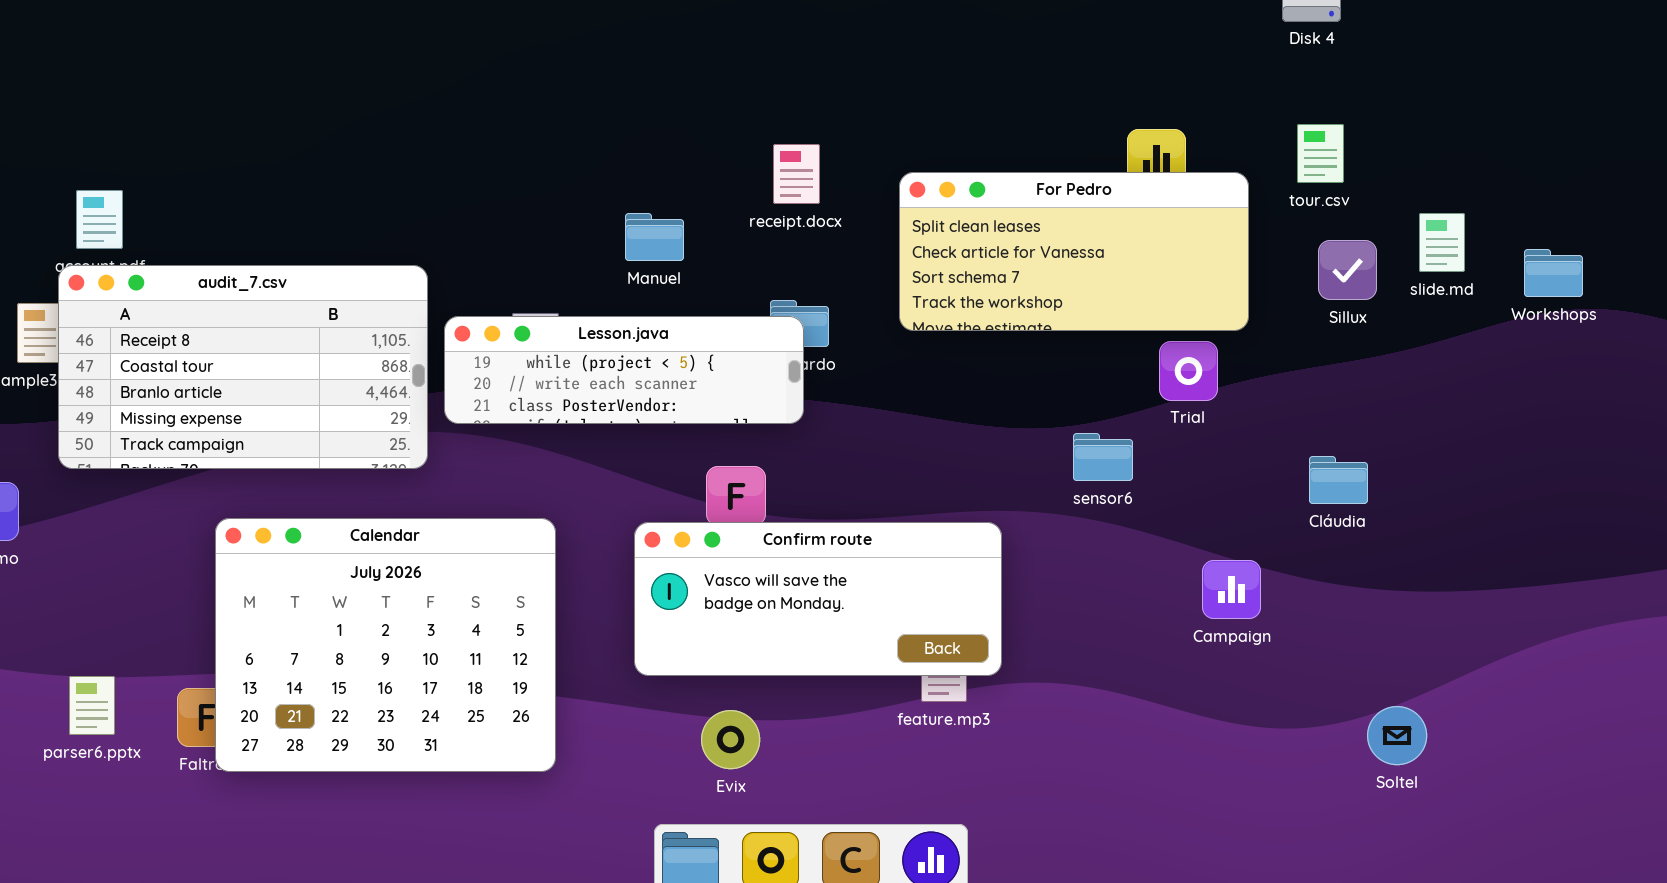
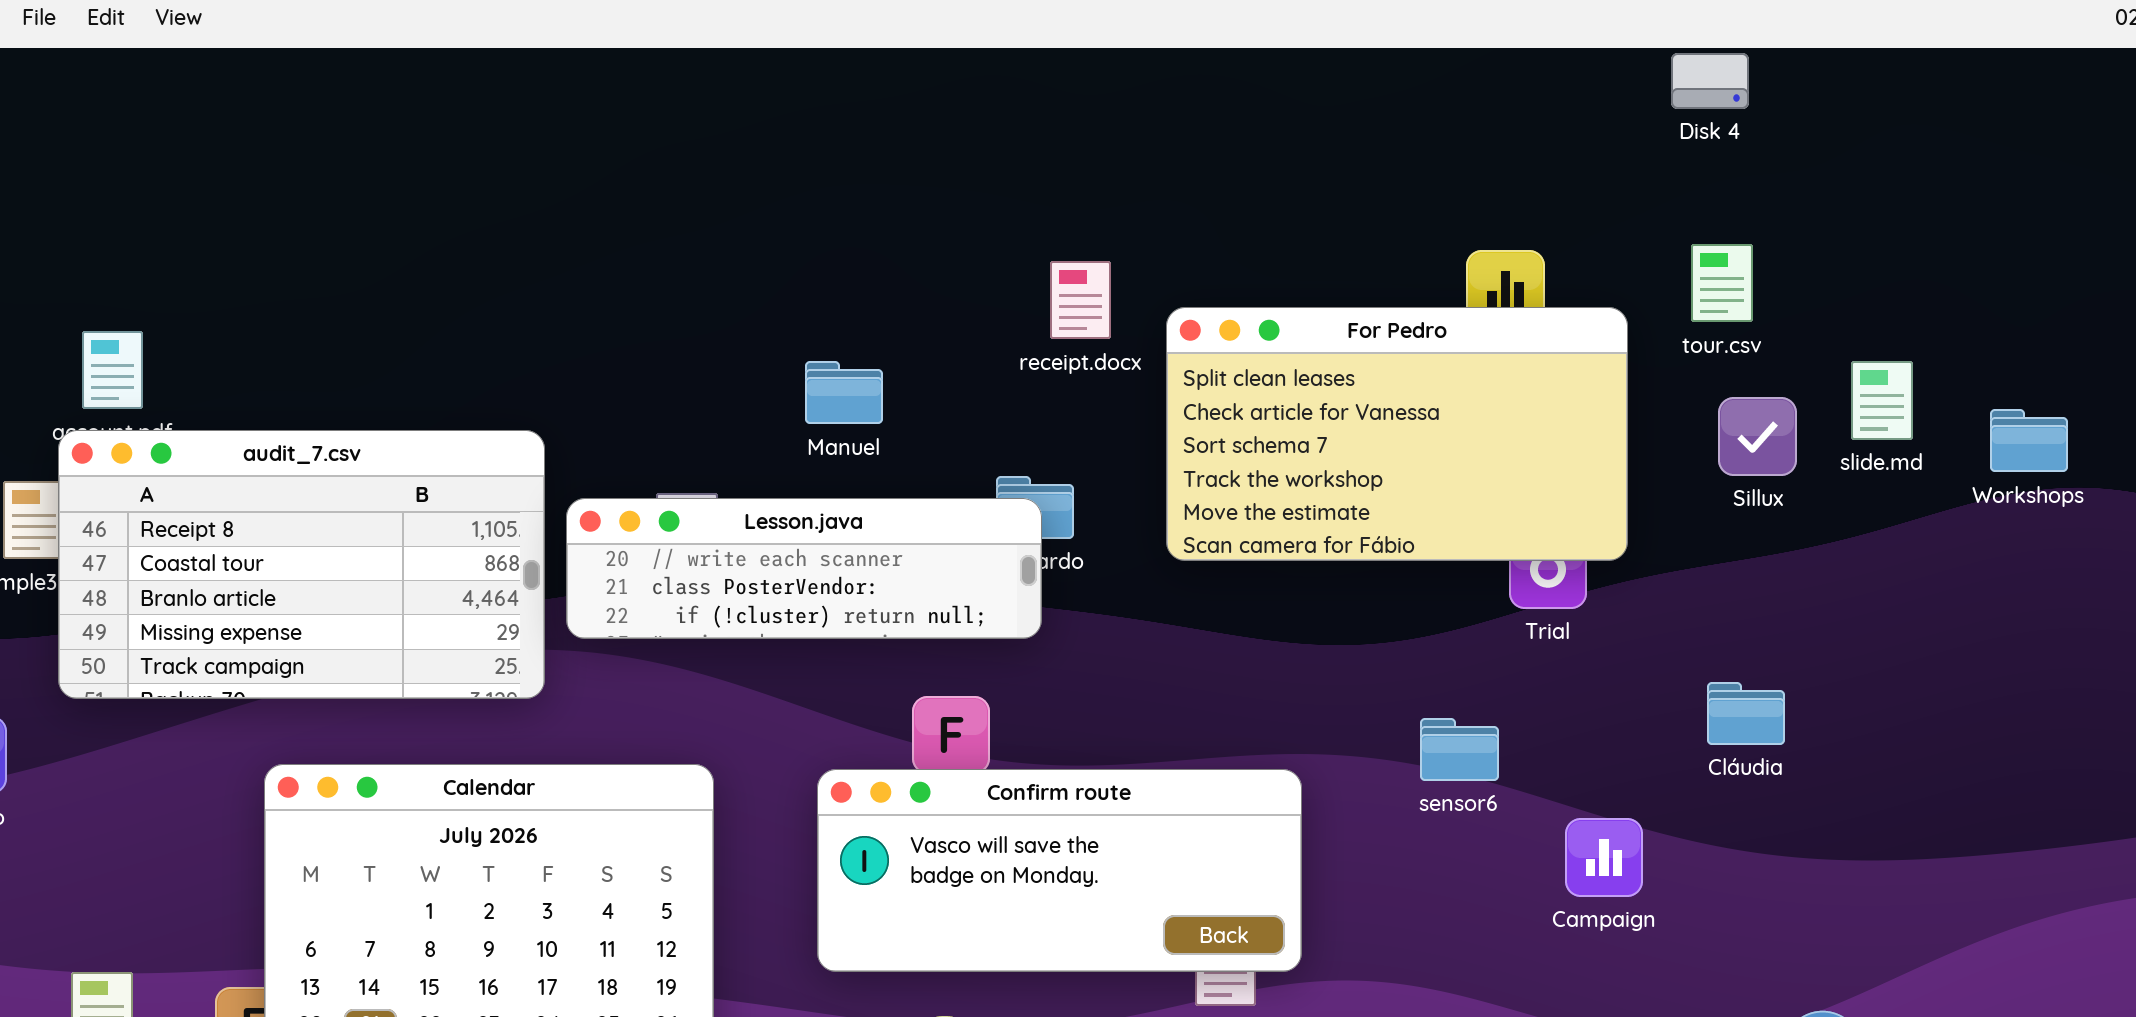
receipt.docx: [773,144,820,204] -> [1050,261,1111,339], moved
For Pedro: [899,172,1249,331] -> [1166,307,1628,561], resized
Lesson.java: [444,316,804,424] -> [566,498,1042,639], scrolled down 1 row
sensor6: [1073,433,1133,481] -> [1420,718,1499,781], moved

